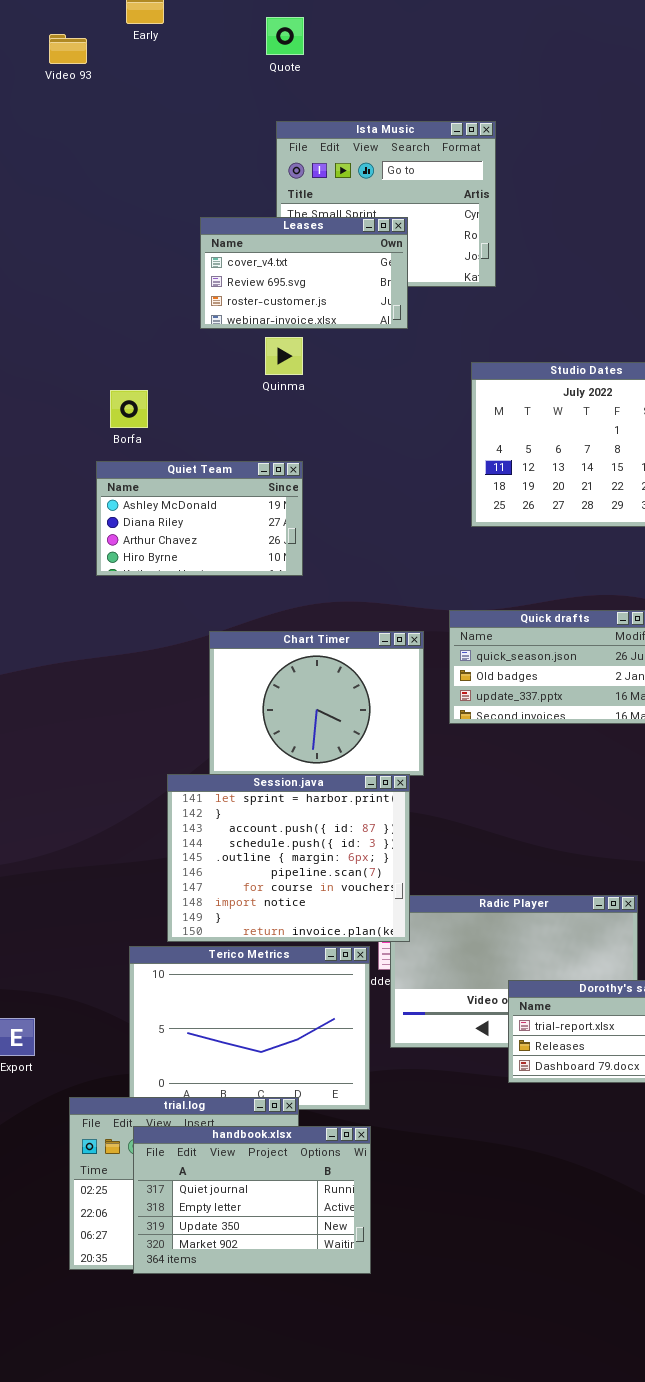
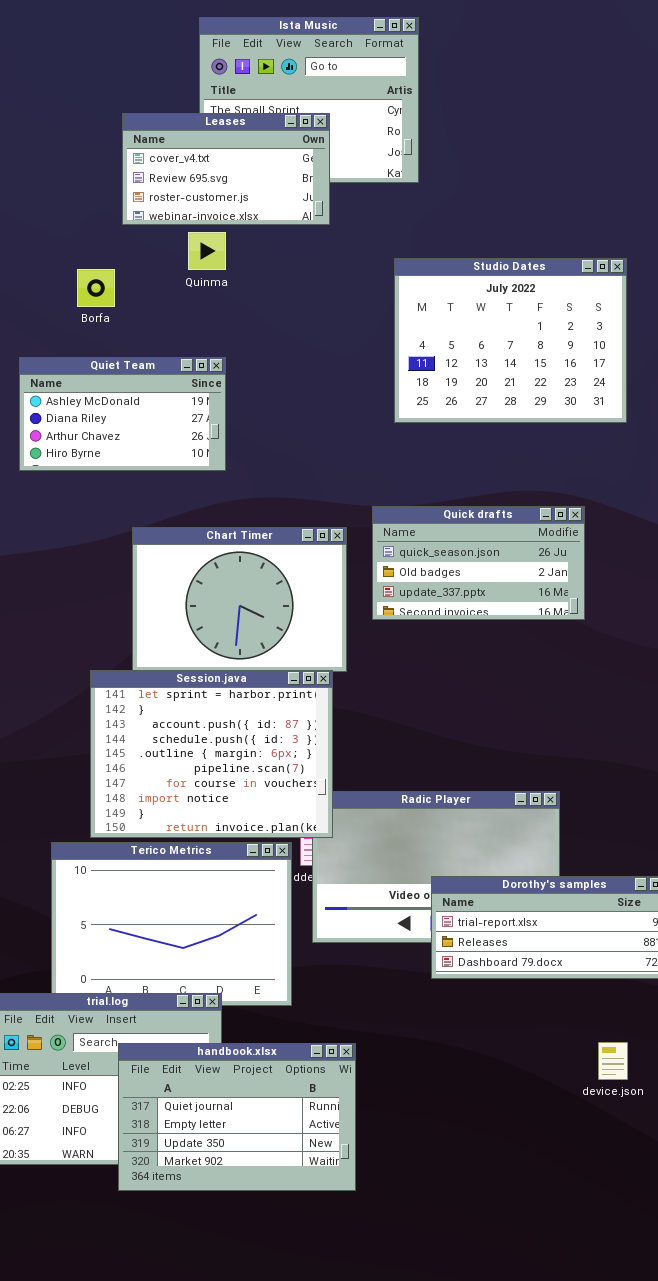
Borfa: [110,390,148,428] -> [77,269,115,307], moved
handbook.xlsx: [133,1126,371,1274] -> [118,1043,356,1191], moved

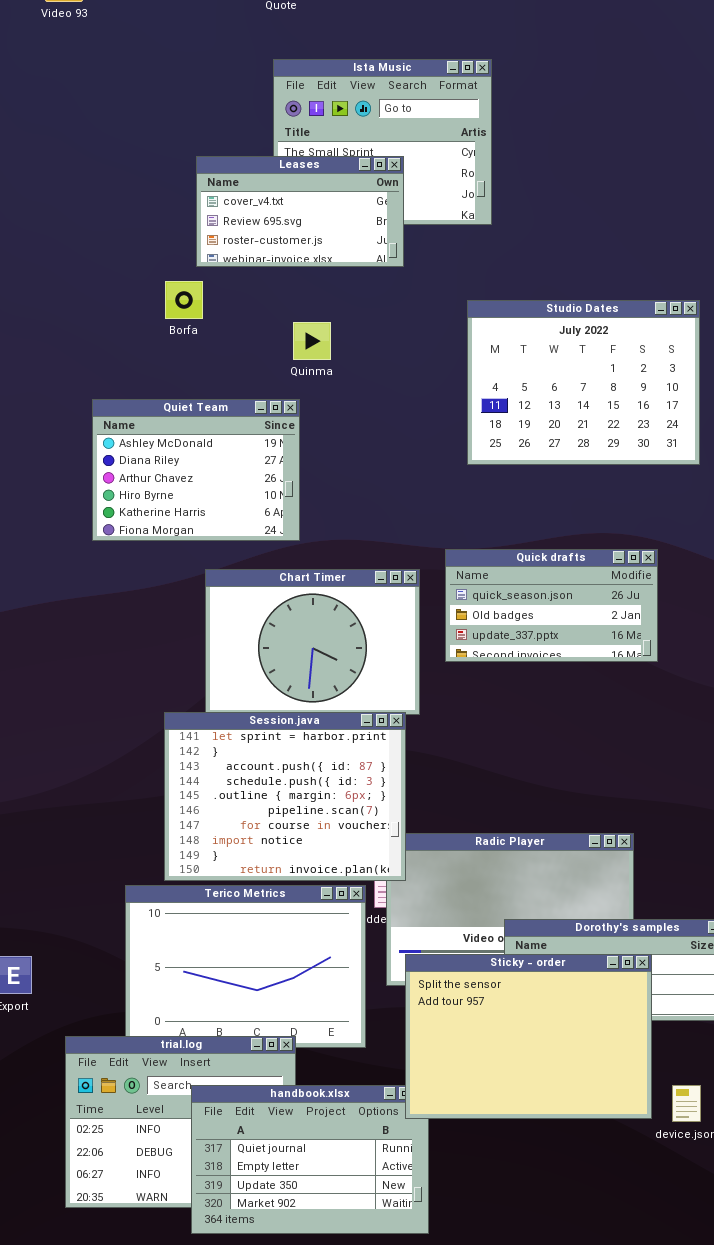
Quinma: [188,232,226,270] -> [293,322,331,360], moved
Borfa: [77,269,115,307] -> [165,281,203,319], moved
Quiet Team: [19,357,226,471] -> [92,399,300,541], resized
Sticky - order: none -> [405,954,652,1119], opened

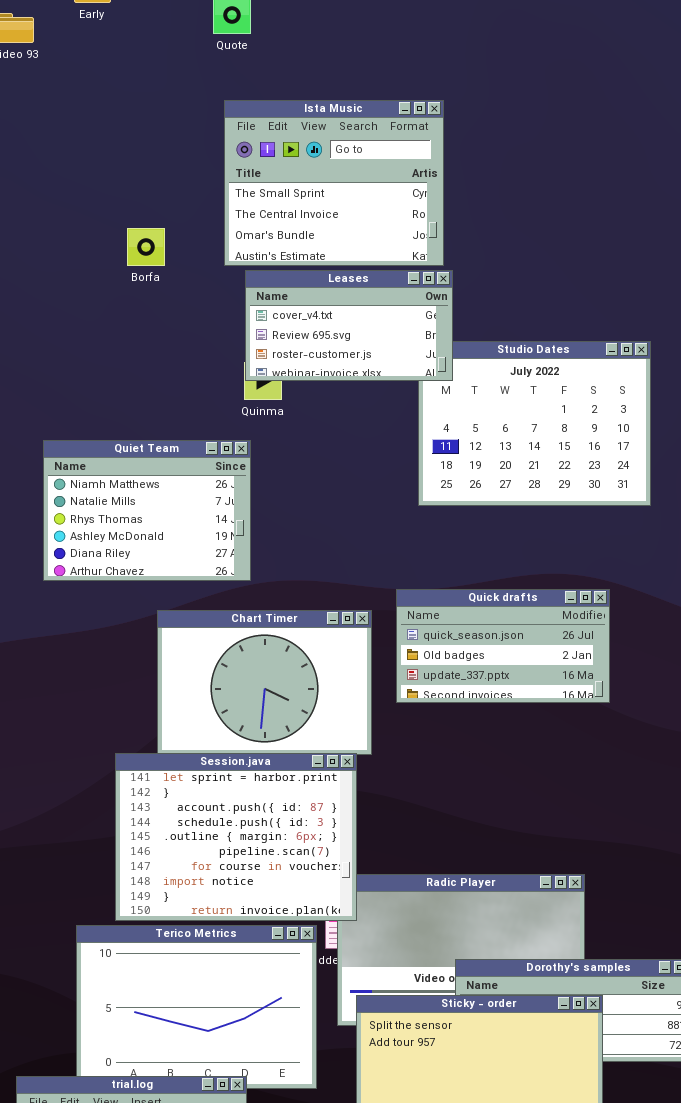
Leases: [196,156,404,267] -> [245,270,453,381], moved
Borfa: [165,281,203,319] -> [127,228,165,266], moved
Quiet Team: [92,399,300,541] -> [43,440,251,581], scrolled up 3 rows

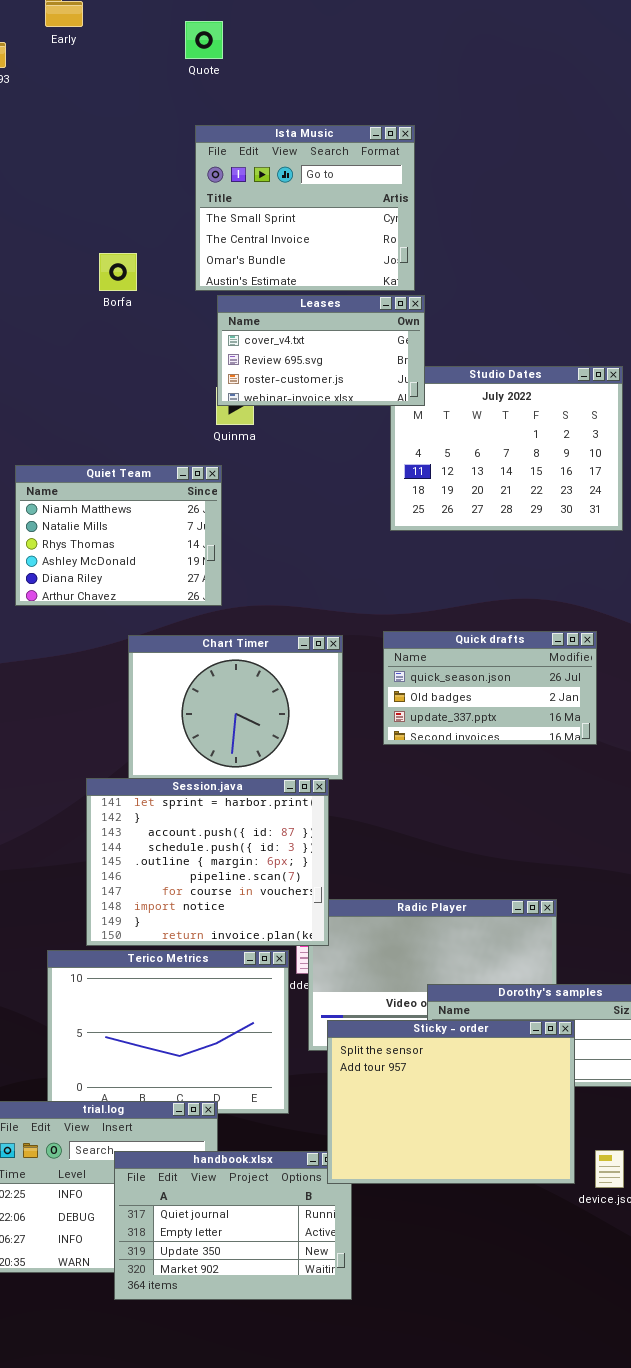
Quick drafts: [396,589,610,703] -> [383,631,597,745], moved

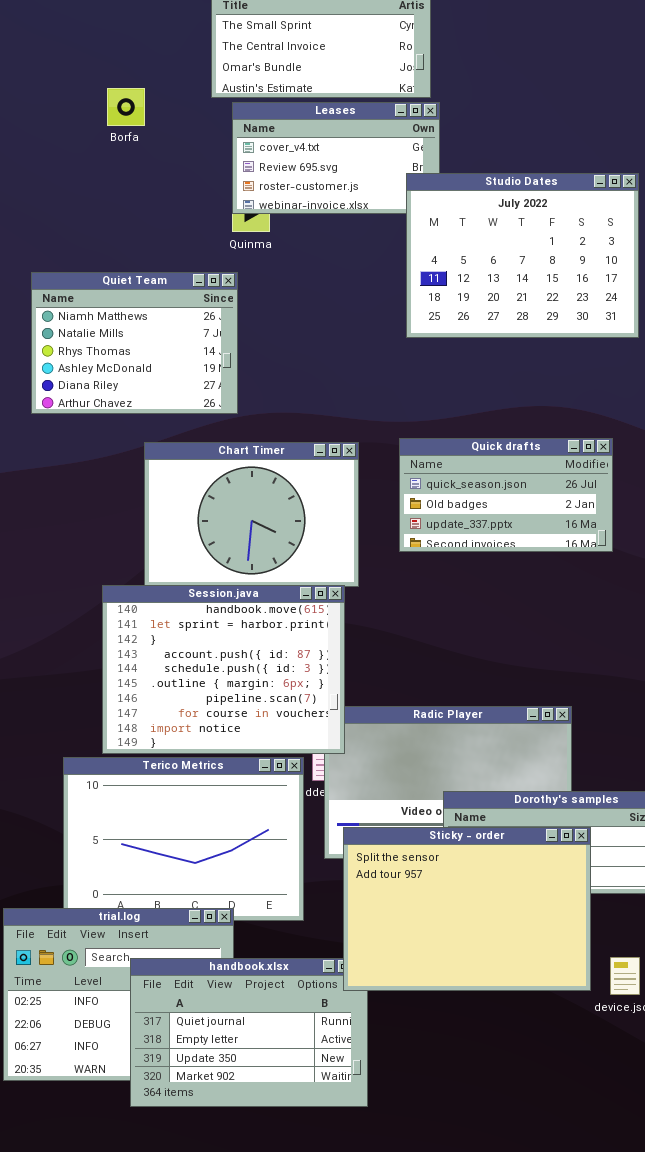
Borfa: [99,253,137,291] -> [107,88,145,126], moved
Studio Dates: [390,366,623,531] -> [406,173,639,338], raised
Session.java: [86,778,329,946] -> [102,585,345,754], scrolled up 1 row

